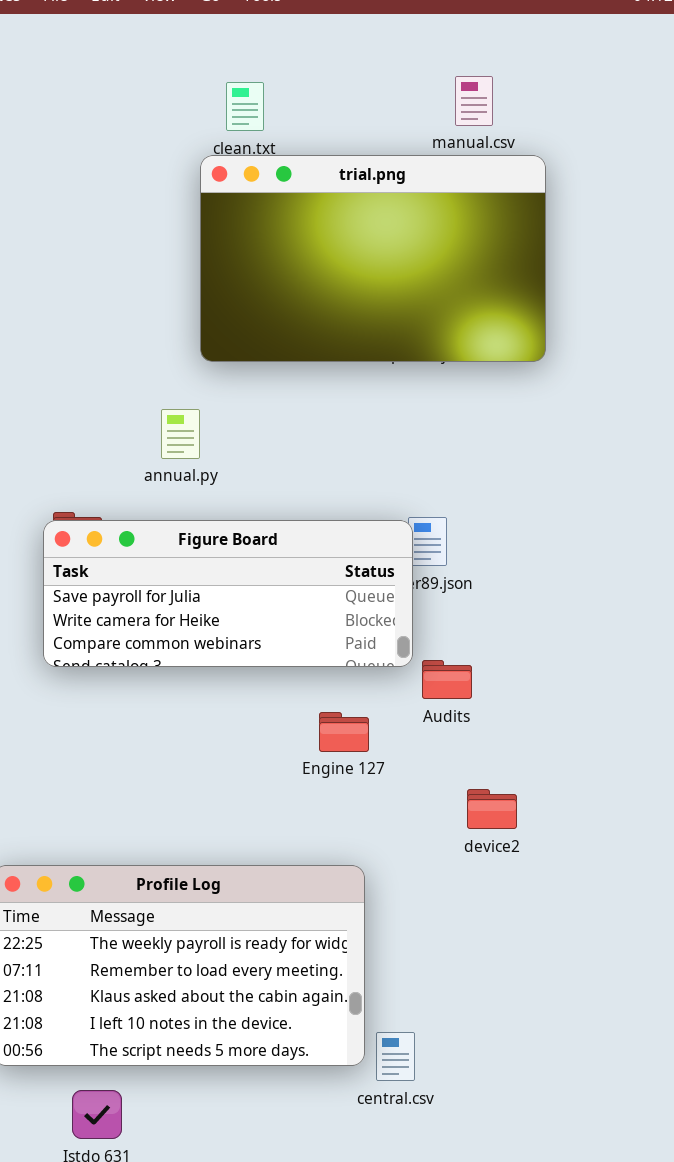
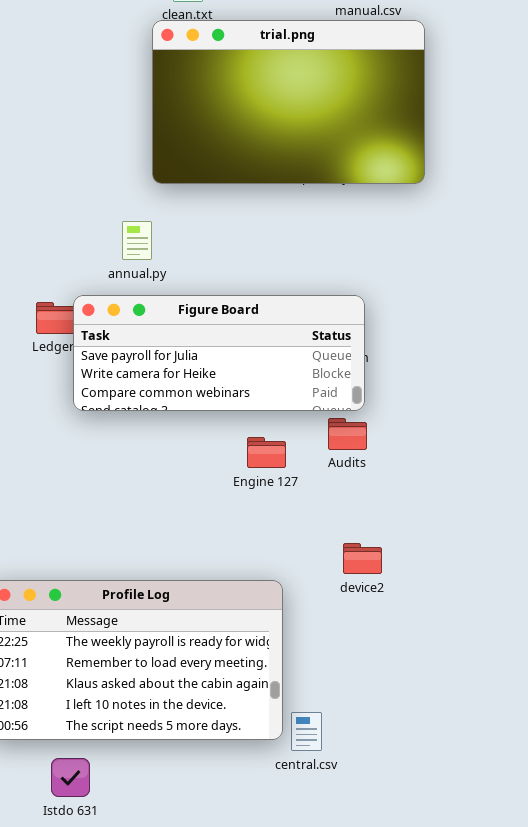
Figure Board: [43,520,413,667] -> [73,295,365,411], moved
Engine 127: [319,712,369,752] -> [247,437,286,468], moved
device2: [467,789,517,829] -> [343,543,382,574], moved

